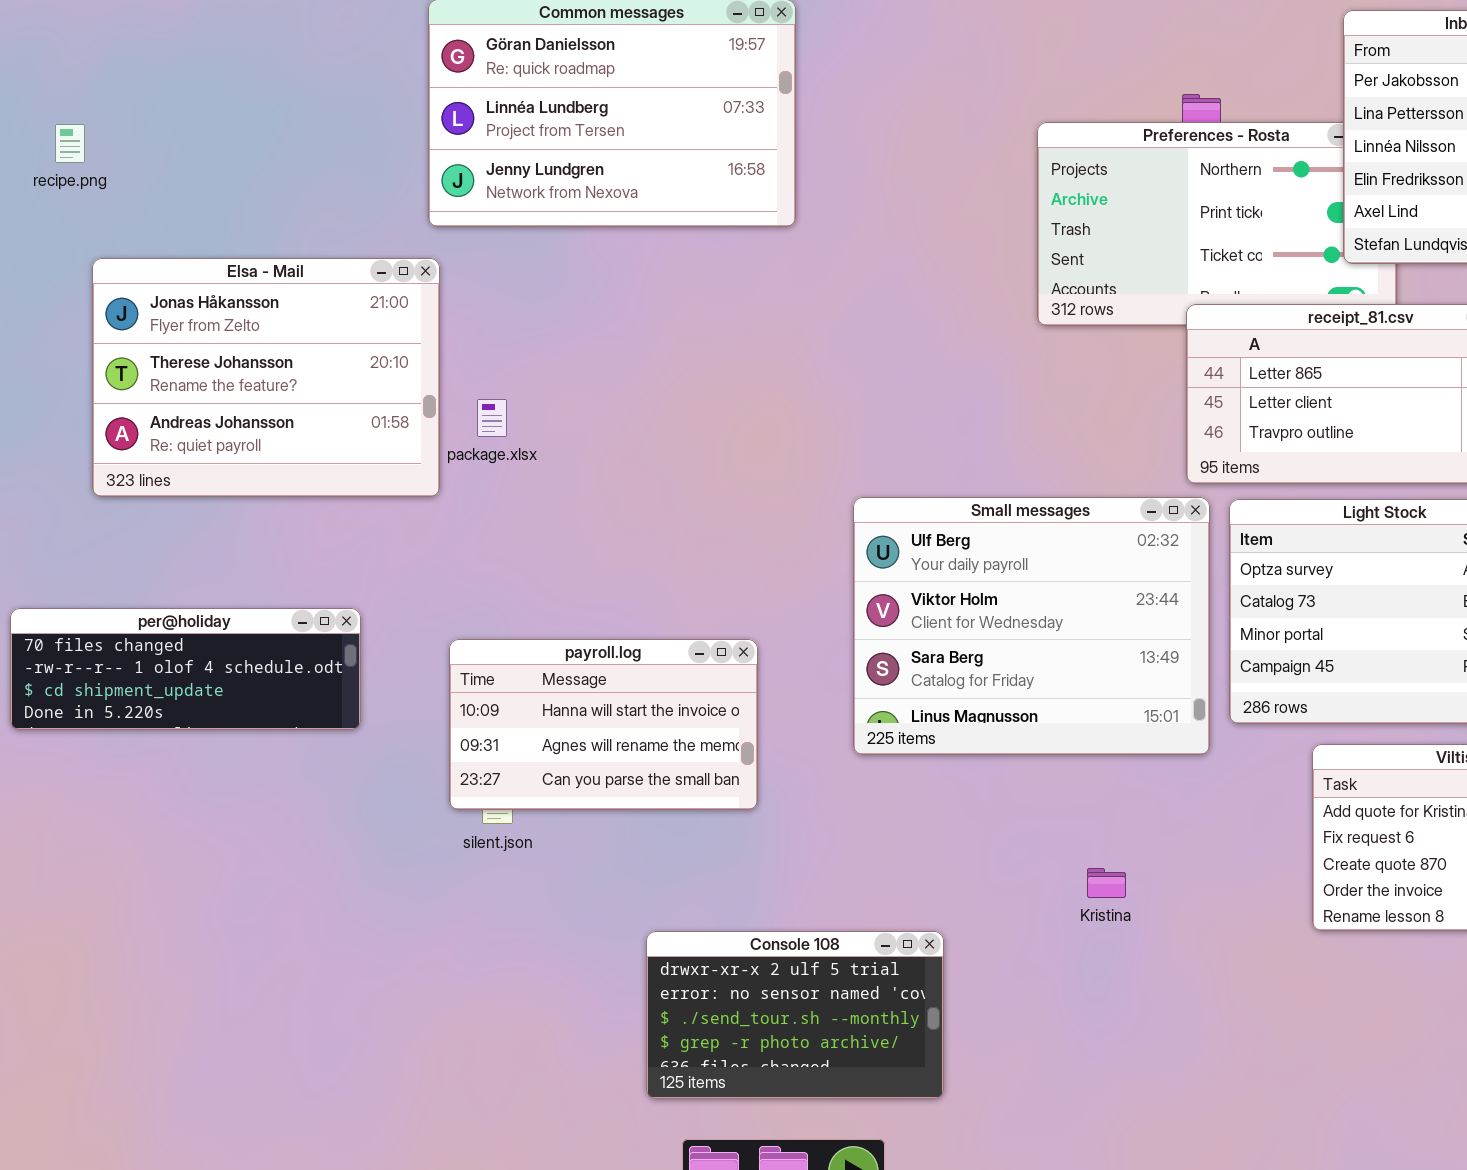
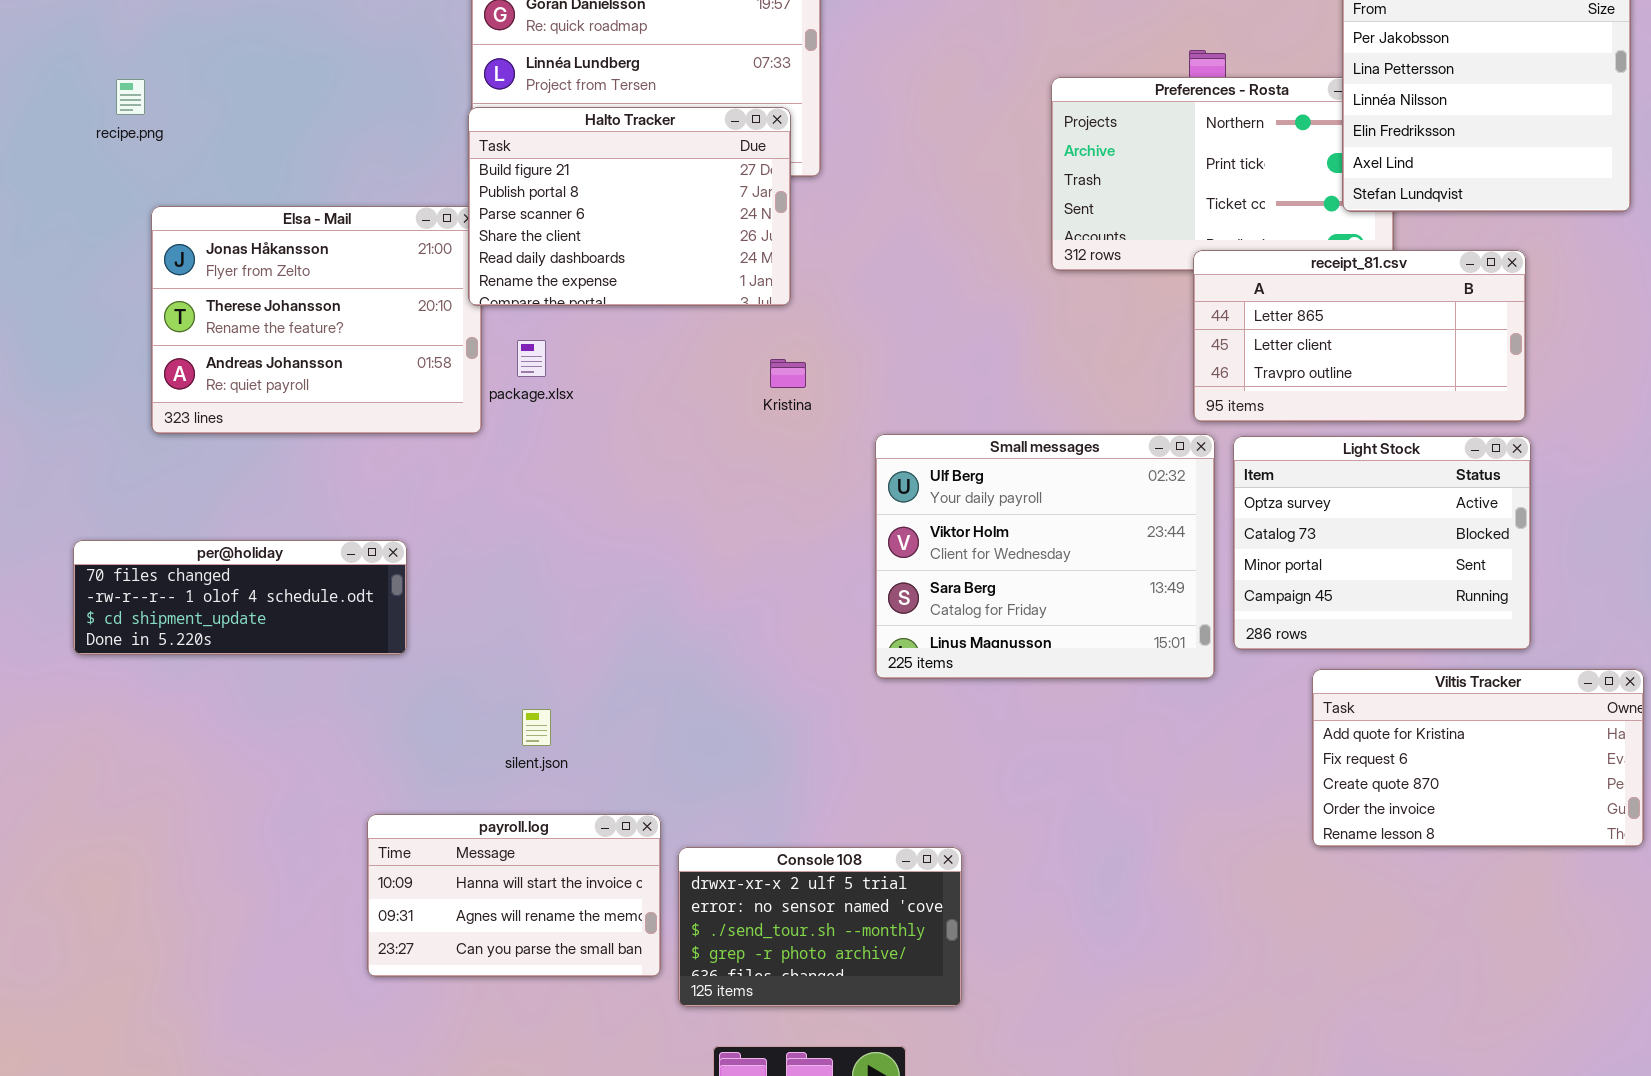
Halto Tracker: none -> [468,107,791,306], opened
payroll.log: [449,639,758,810] -> [367,814,661,977], moved
Kristina: [1087,868,1126,898] -> [770,359,806,388], moved

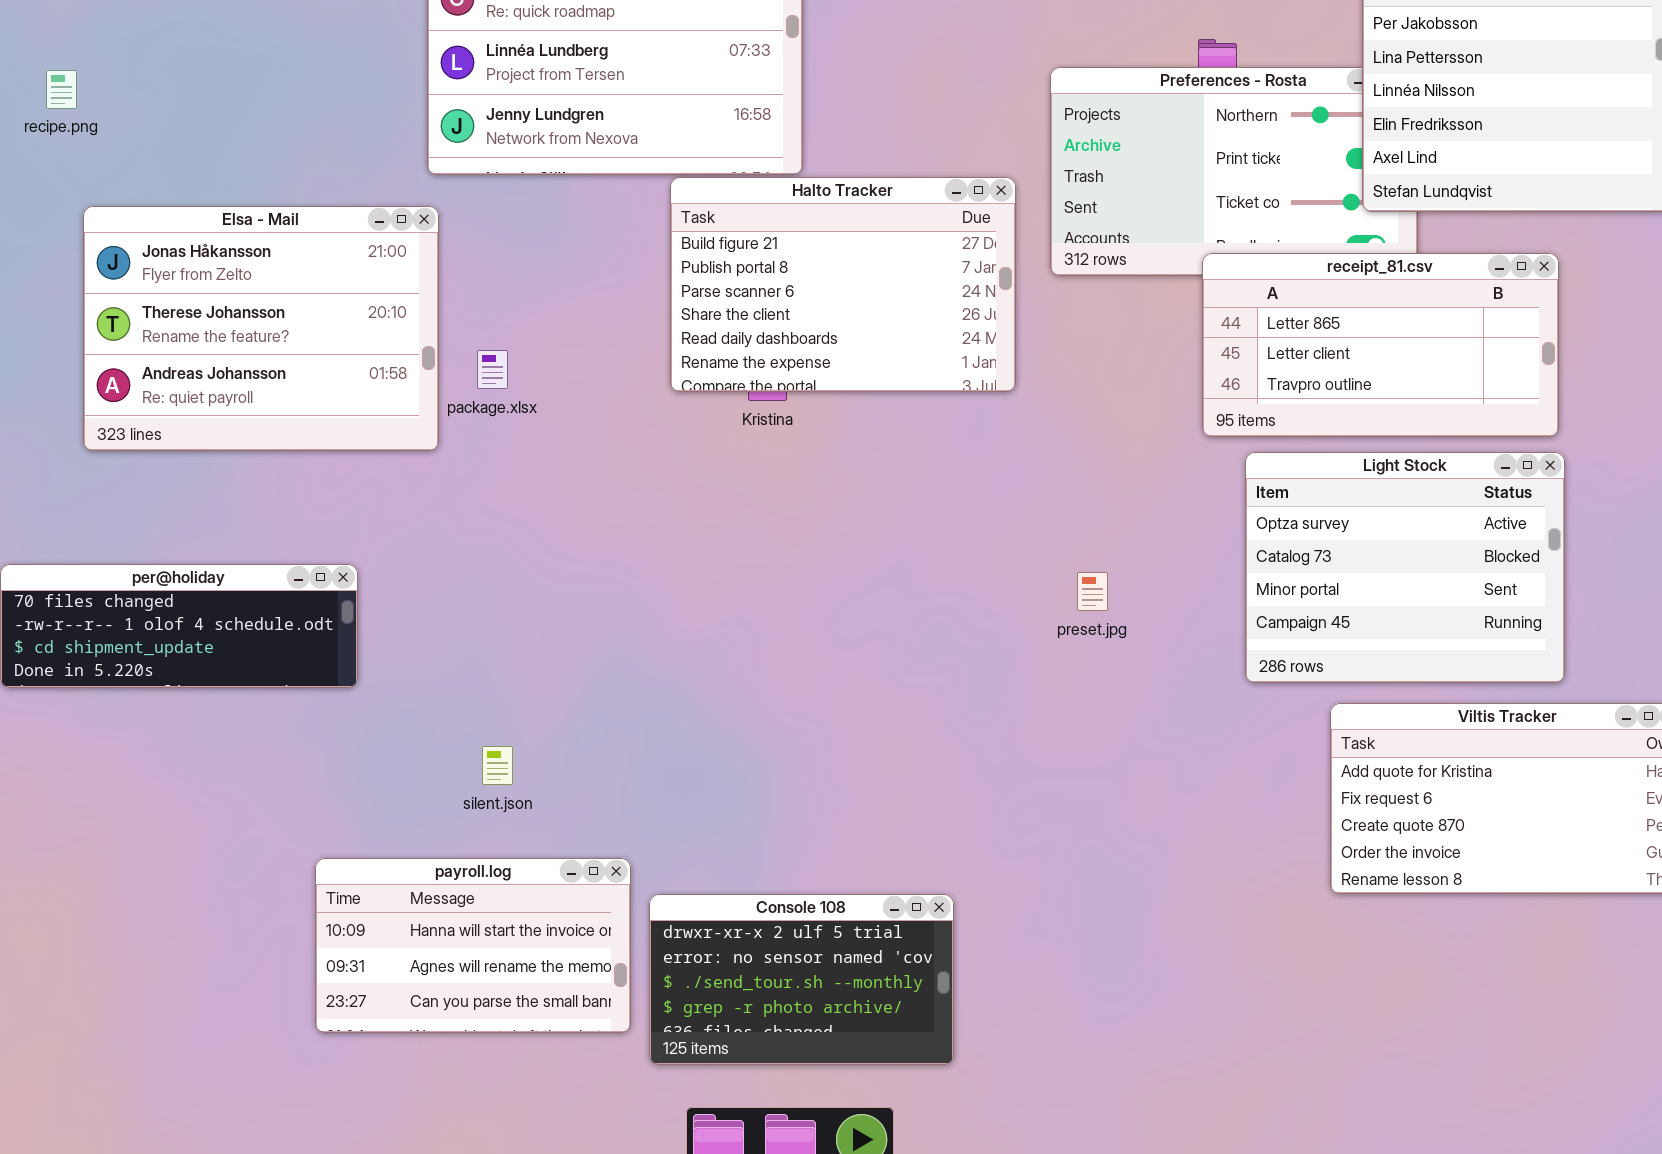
Halto Tracker: [468,107,791,306] -> [670,177,1016,392], moved
Small messages: [875,434,1215,679] -> none, closed

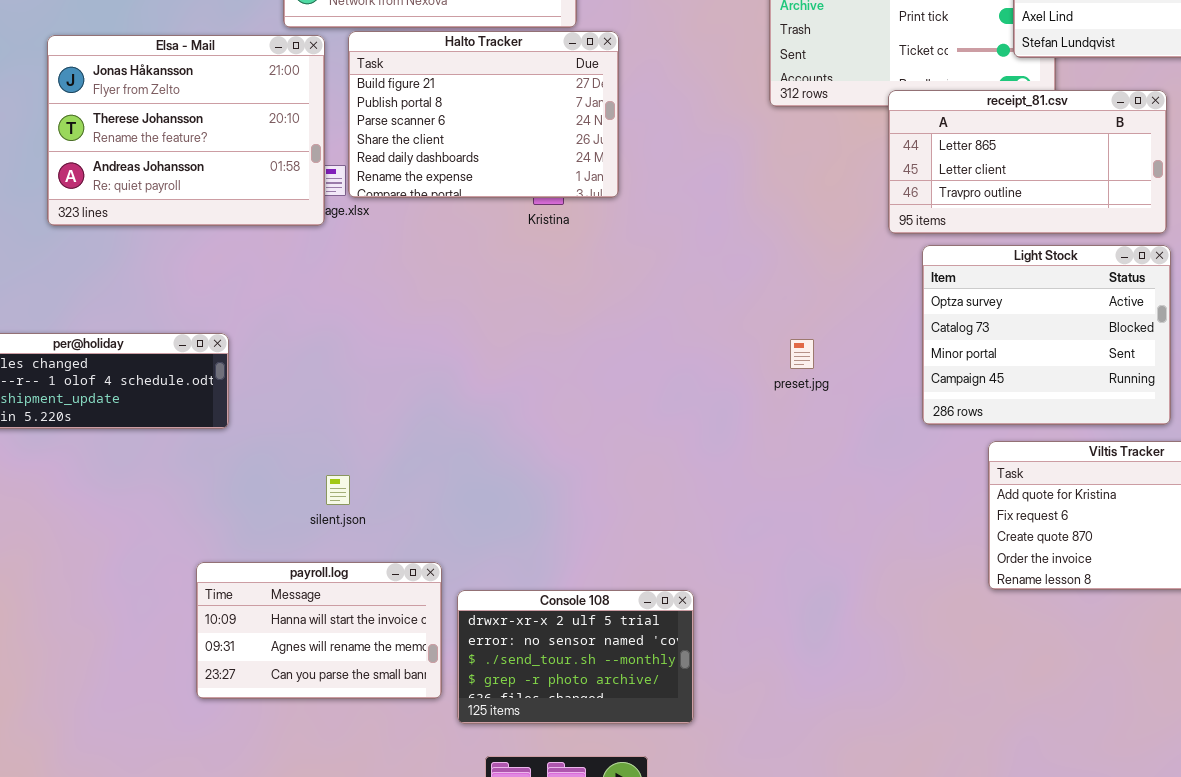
Halto Tracker: [670,177,1016,392] -> [348,31,619,198], moved
Elsa - Mail: [83,206,439,451] -> [47,35,325,226], moved

